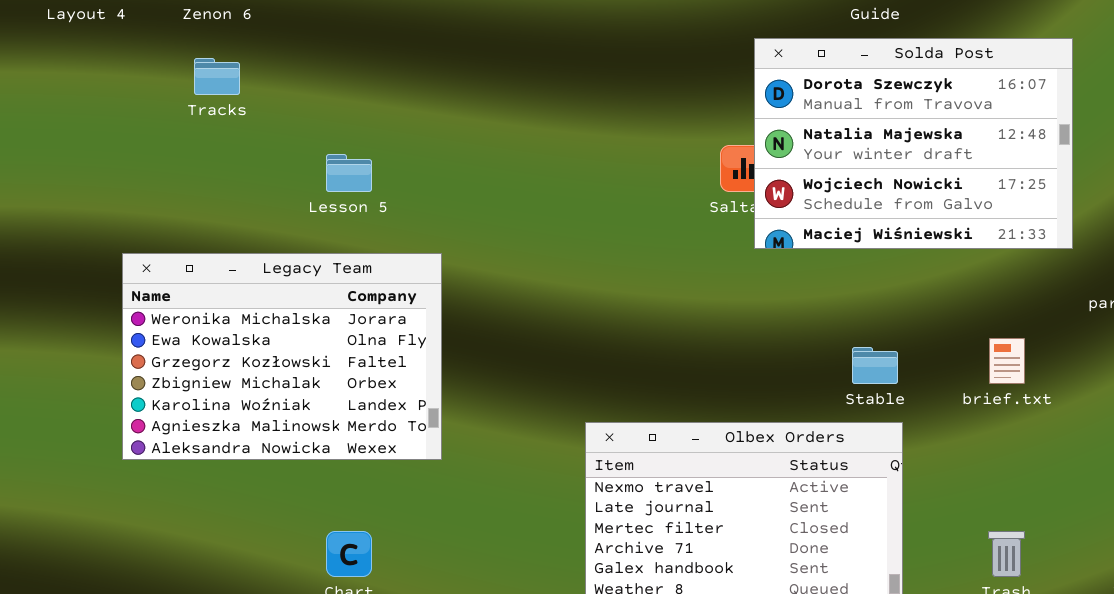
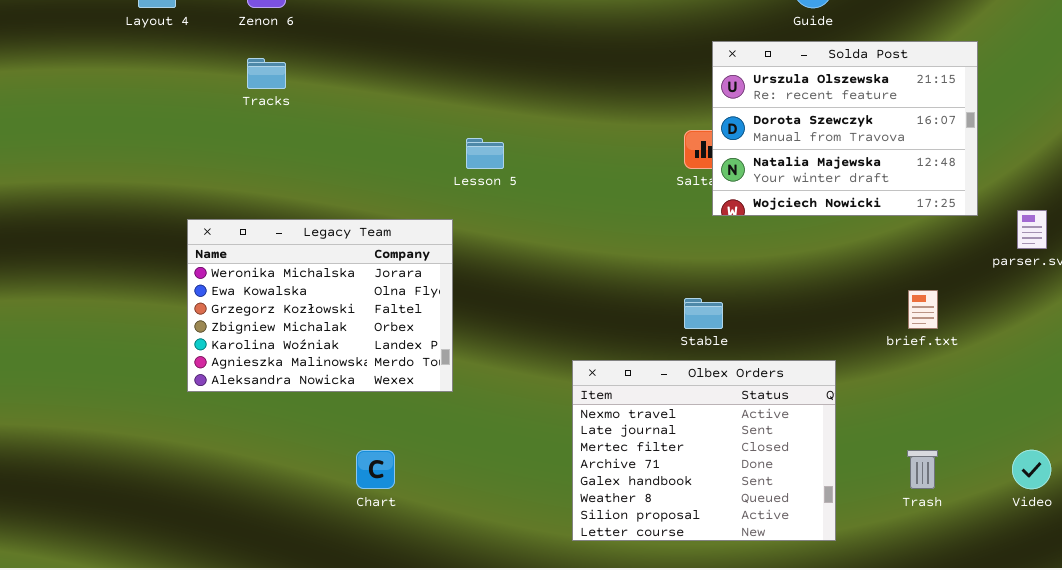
Solda Post: [754,38,1073,249] -> [712,41,978,216], scrolled up 1 row
Lesson 5: [326,154,372,192] -> [466,138,504,169], moved
Stable: [852,347,898,384] -> [684,298,723,329], moved

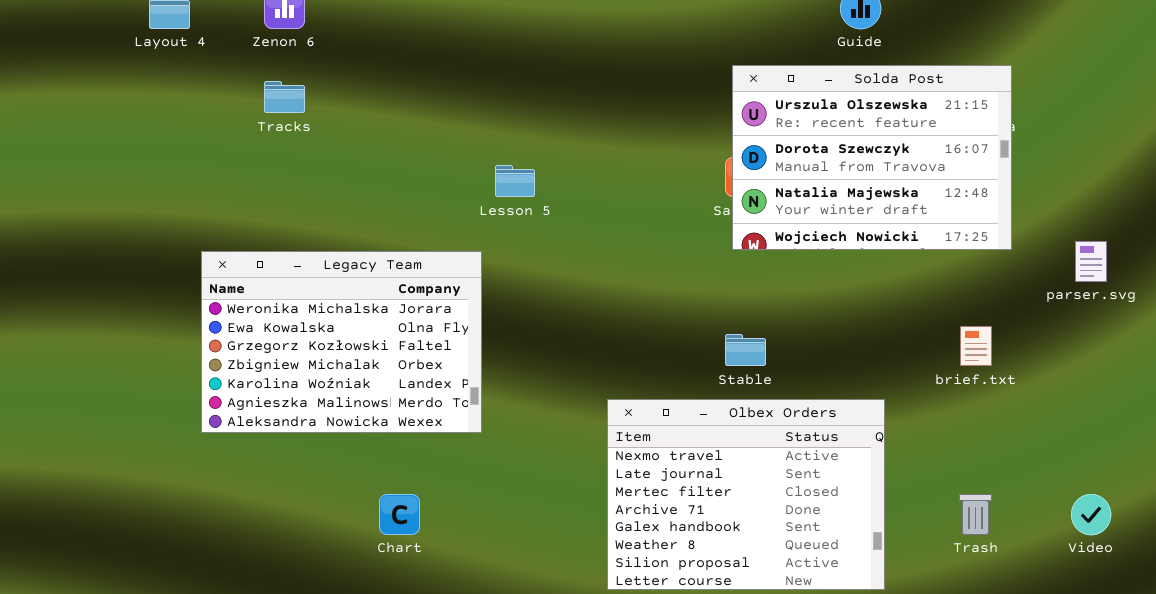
Solda Post: [712,41,978,216] -> [732,65,1012,250], moved

